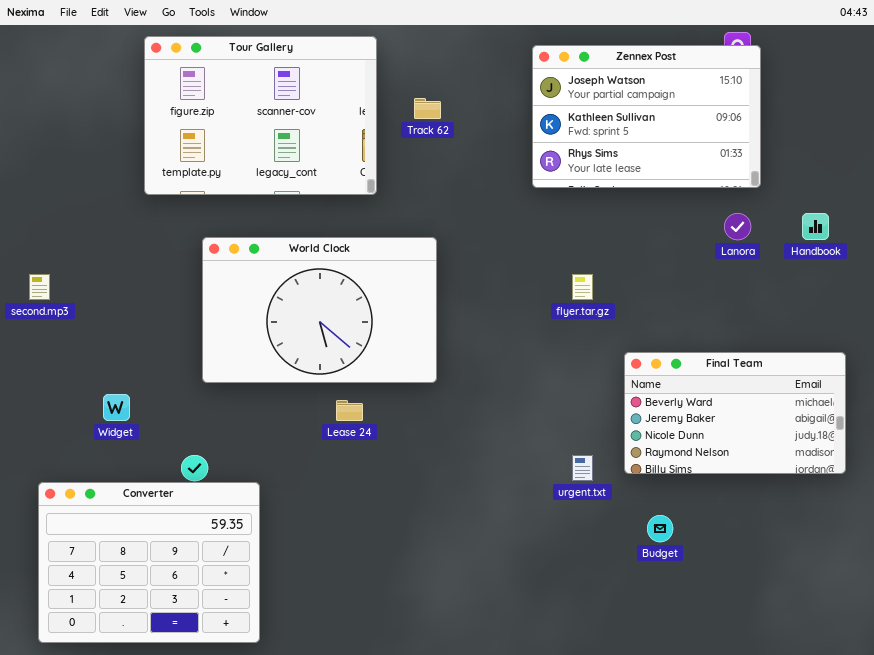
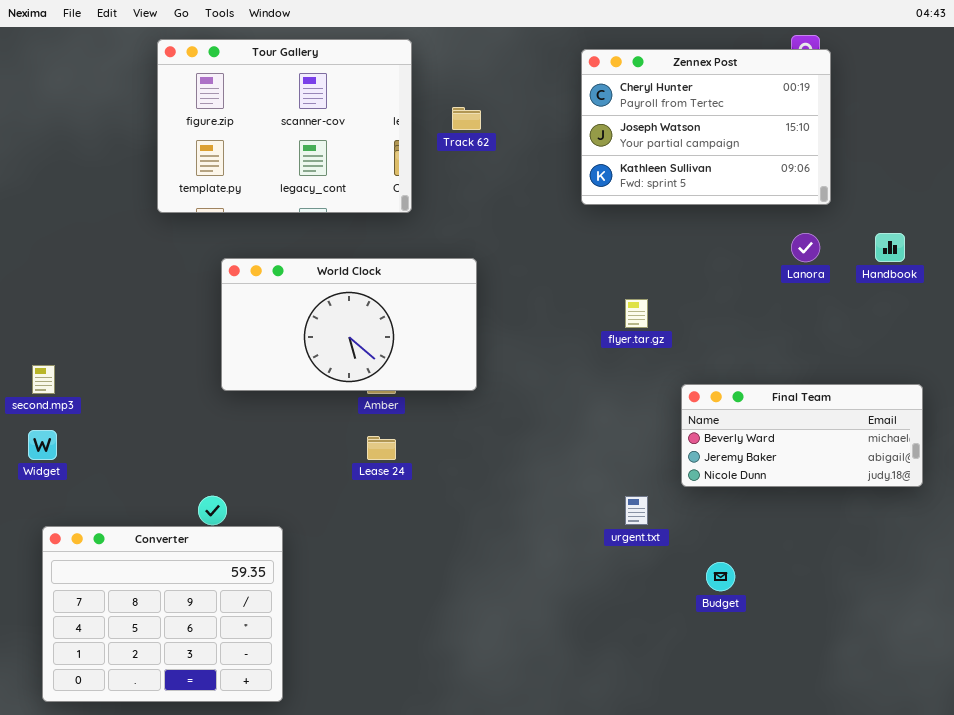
Zennex Post: [532,45,761,188] -> [581,49,831,205], scrolled up 1 row
World Clock: [202,237,437,383] -> [221,258,477,391], resized
second.mp3: [29,274,50,300] -> [32,365,55,394], moved
Final Team: [624,352,846,474] -> [681,384,923,487], resized
Widget: [103,394,130,421] -> [28,430,57,460], moved

